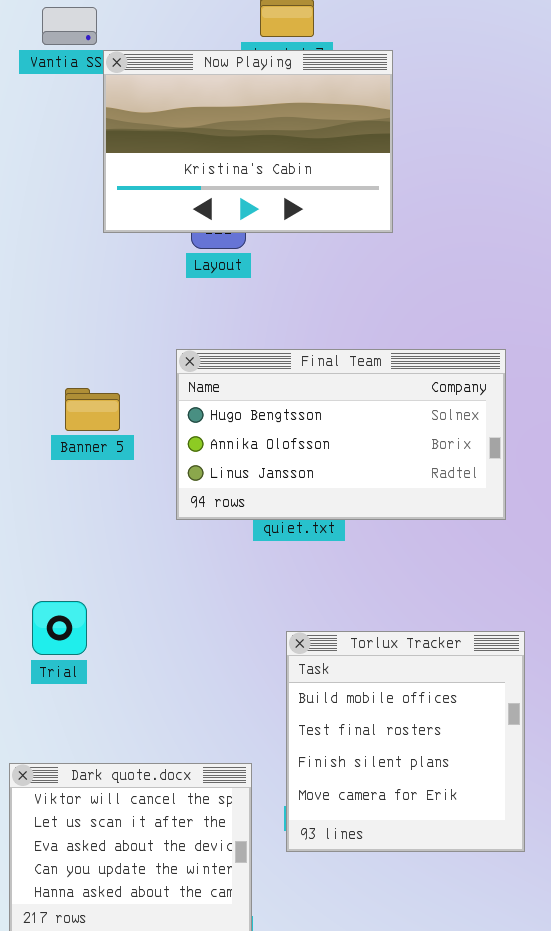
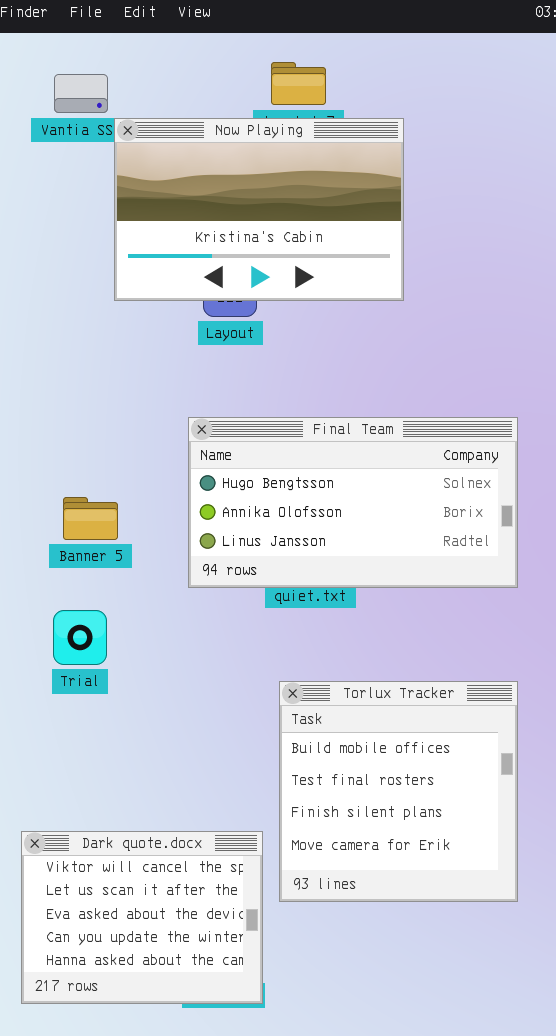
Banner 5: [65,388,120,431] -> [63,497,118,540], moved
Trial: [32,601,87,655] -> [53,610,107,665], moved
Torlux Tracker: [286,631,525,852] -> [279,681,518,902], moved

